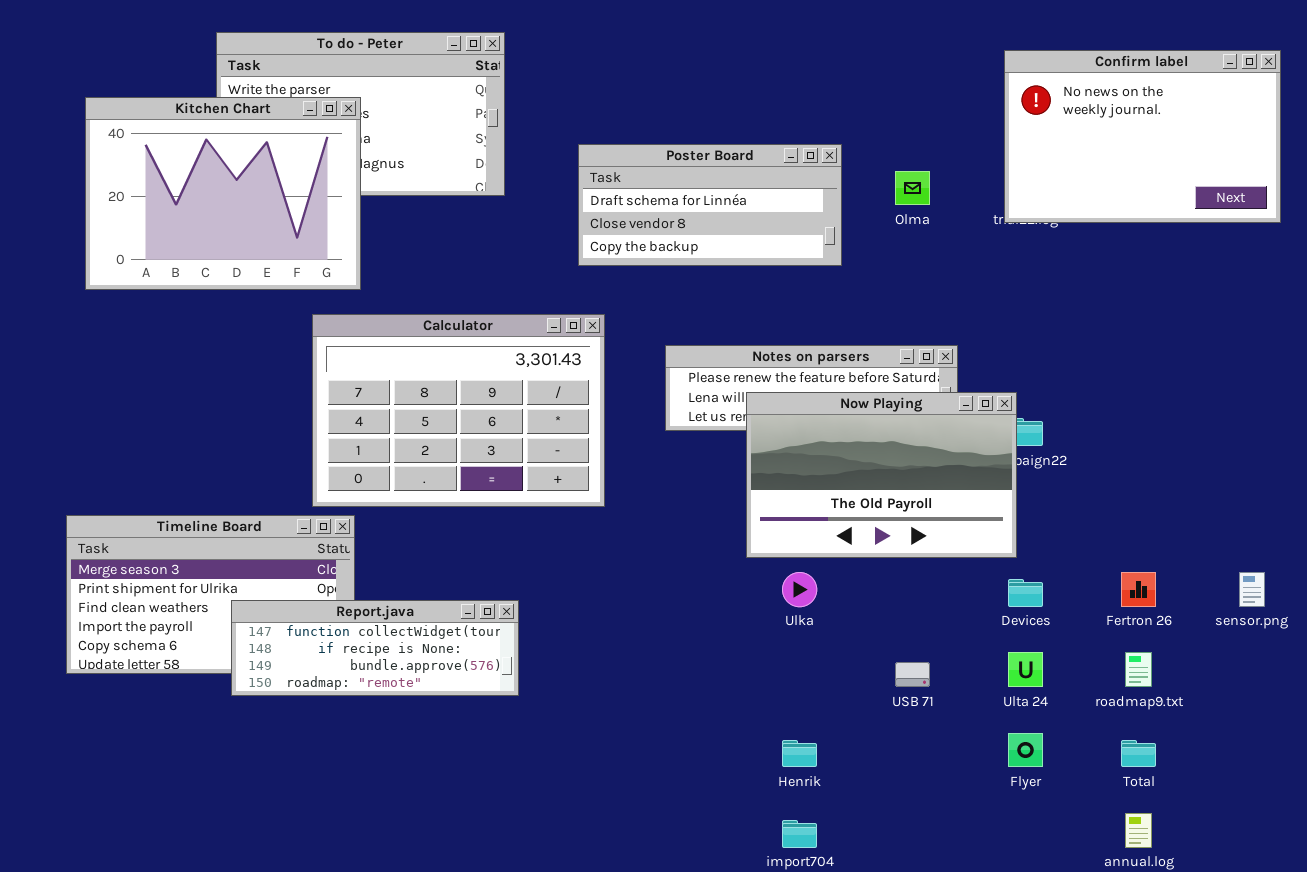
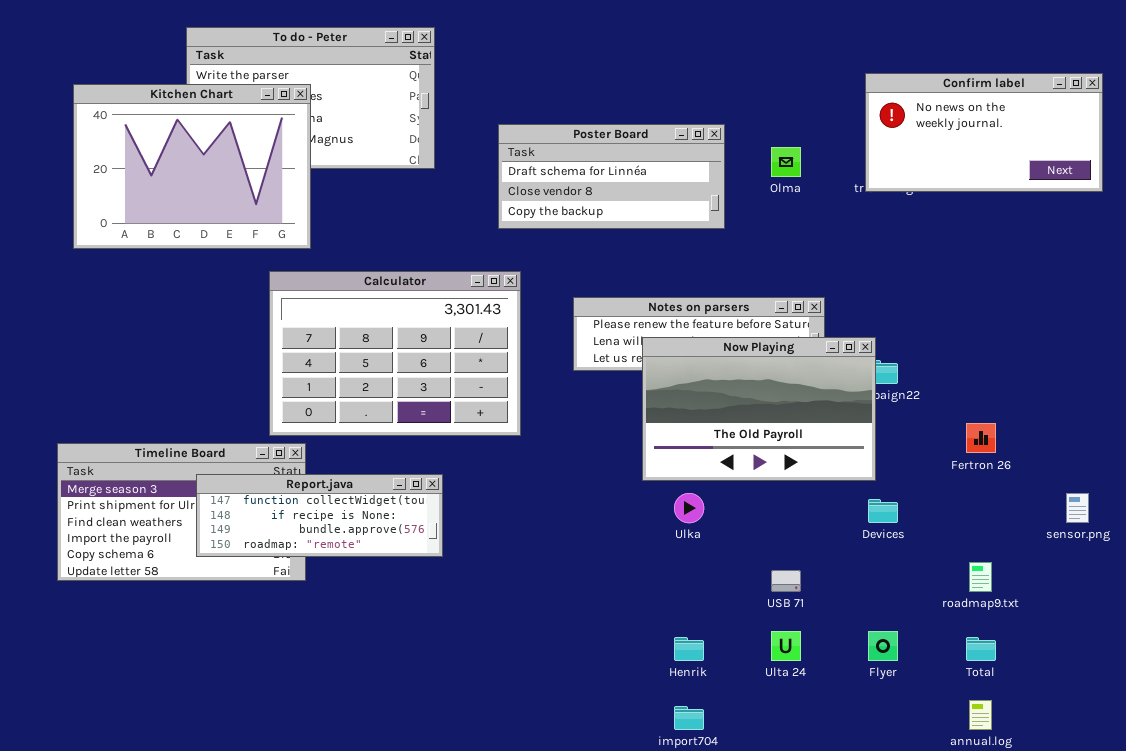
Confirm label: [1004,50,1281,223] -> [865,73,1103,192], resized
Fertron 26: [1121,572,1156,607] -> [966,423,996,453], moved
Report.java: [231,600,519,696] -> [196,474,443,557], moved
Ulta 24: [1008,652,1043,687] -> [771,631,801,661], moved

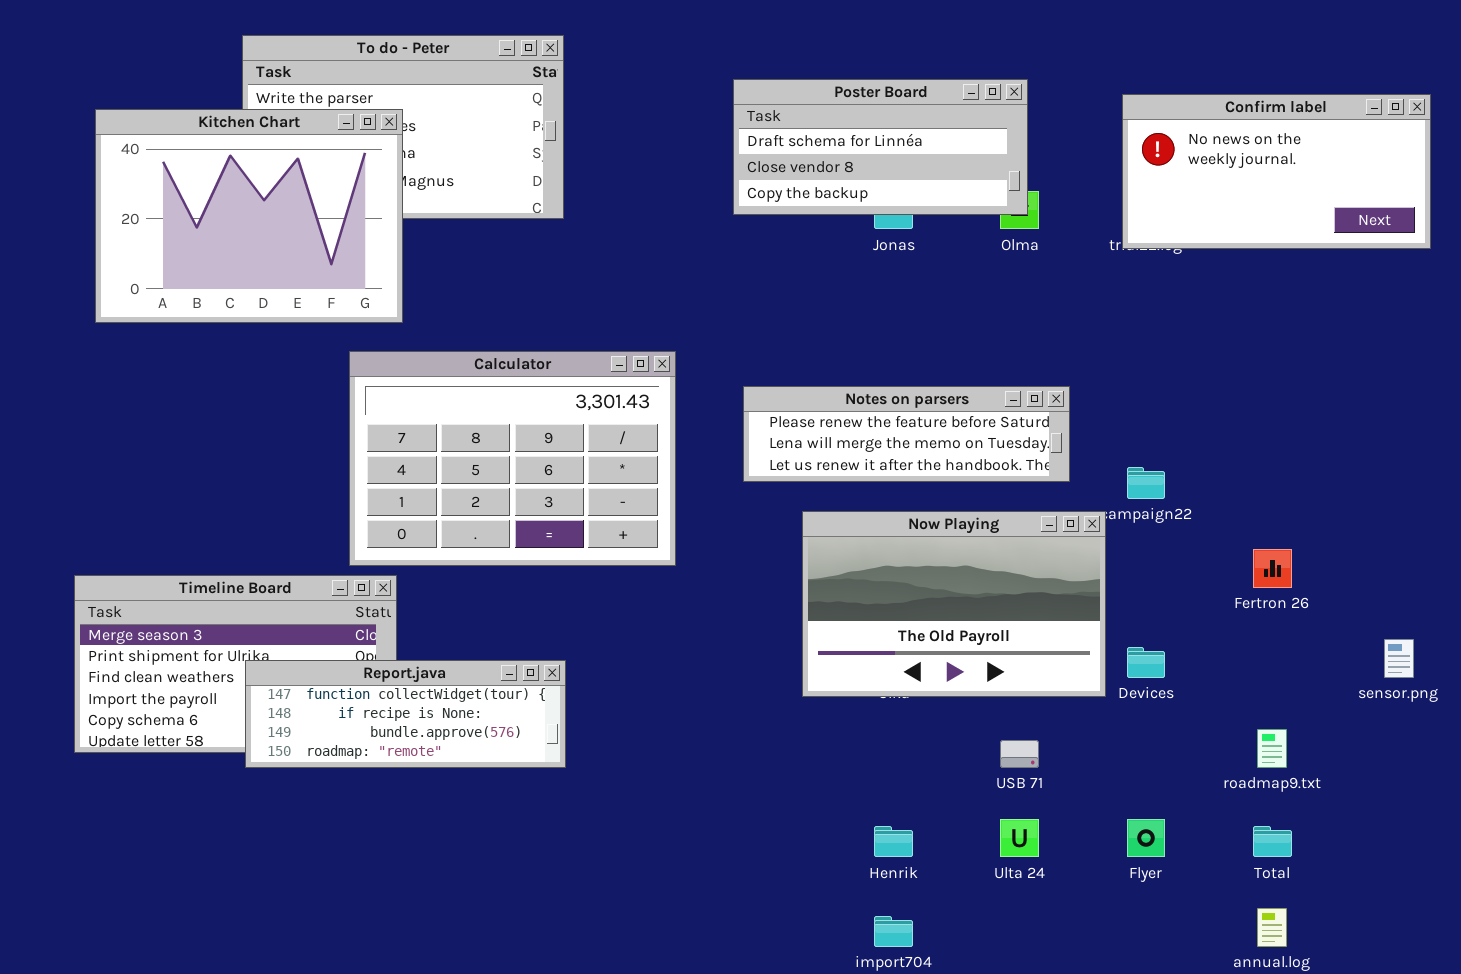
Poster Board: [498,124,725,229] -> [733,79,1028,215], moved
Now Playing: [642,337,876,481] -> [802,511,1106,697], moved
Report.java: [196,474,443,557] -> [245,660,566,768], moved

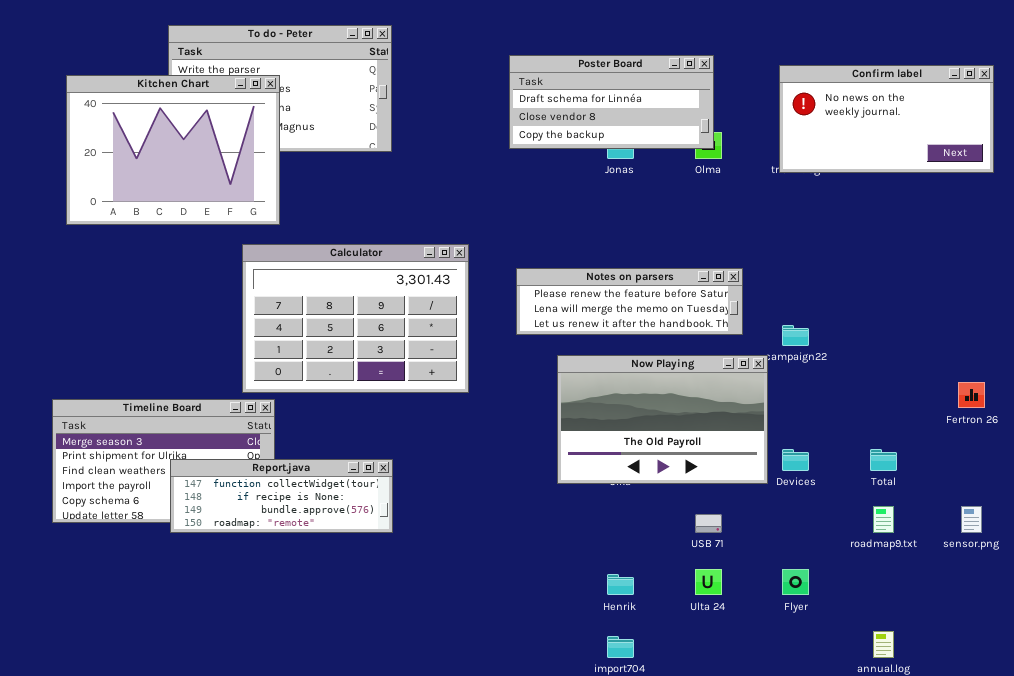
Fertron 26: [1253,549,1292,588] -> [958,382,985,408], moved
sensor.png: [1384,639,1414,678] -> [961,506,982,533], moved
Total: [1253,826,1292,857] -> [870,449,897,471], moved

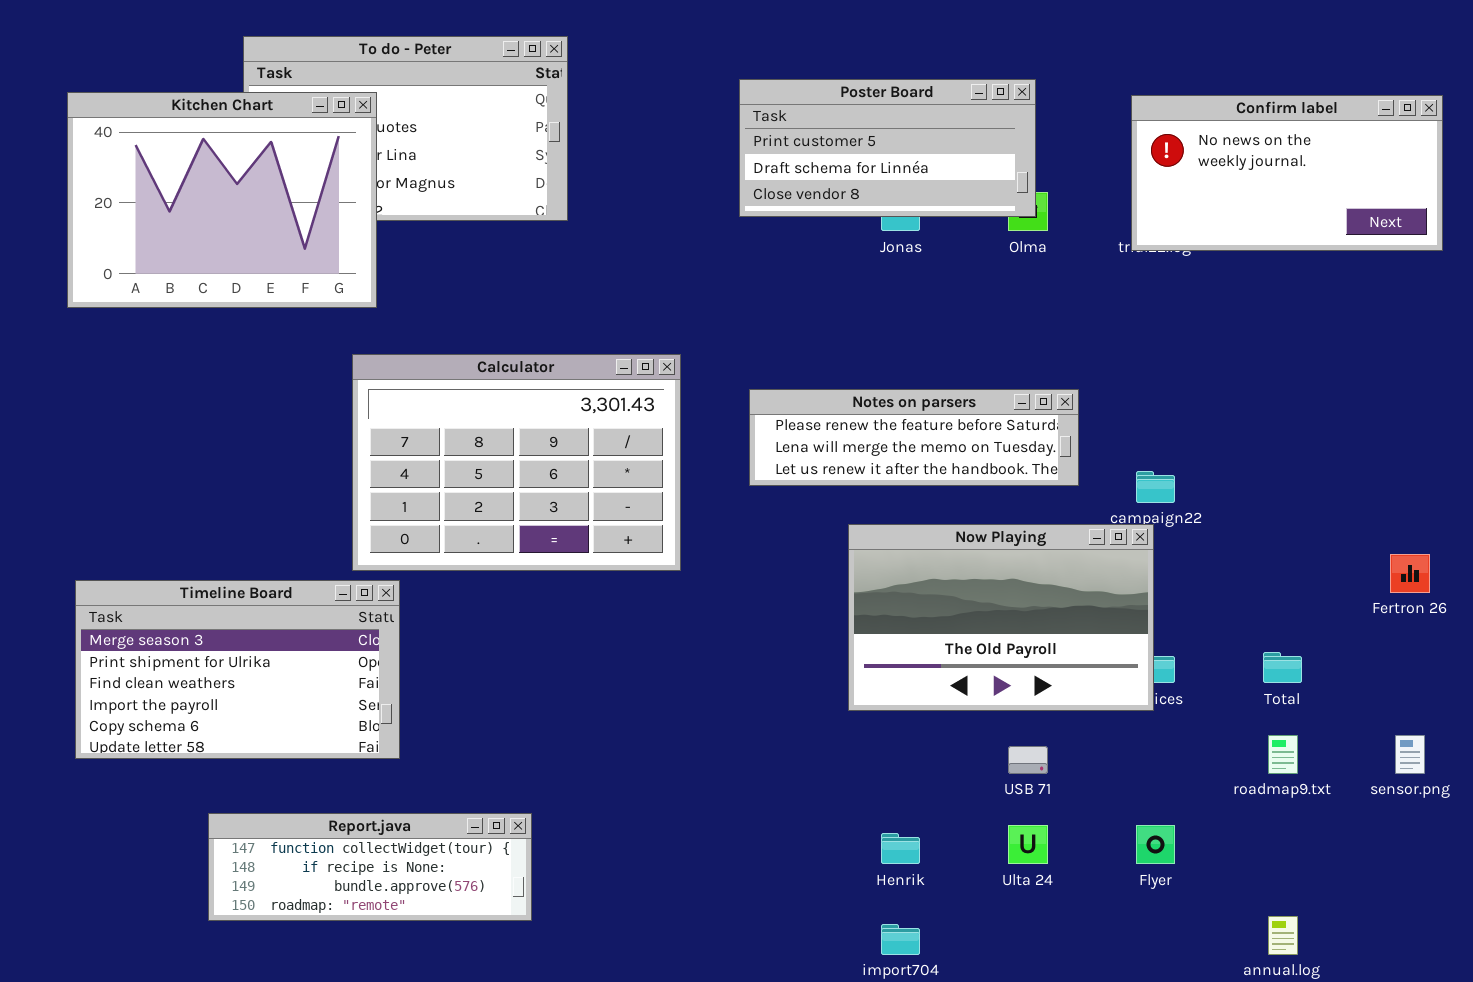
Poster Board: [509,55,714,149] -> [739,79,1036,217], scrolled up 1 row
Kitchen Chart: [66,75,280,225] -> [67,92,377,308], moved
Now Playing: [557,355,768,484] -> [848,524,1154,711], moved
Report.java: [170,459,393,533] -> [208,813,532,921], moved

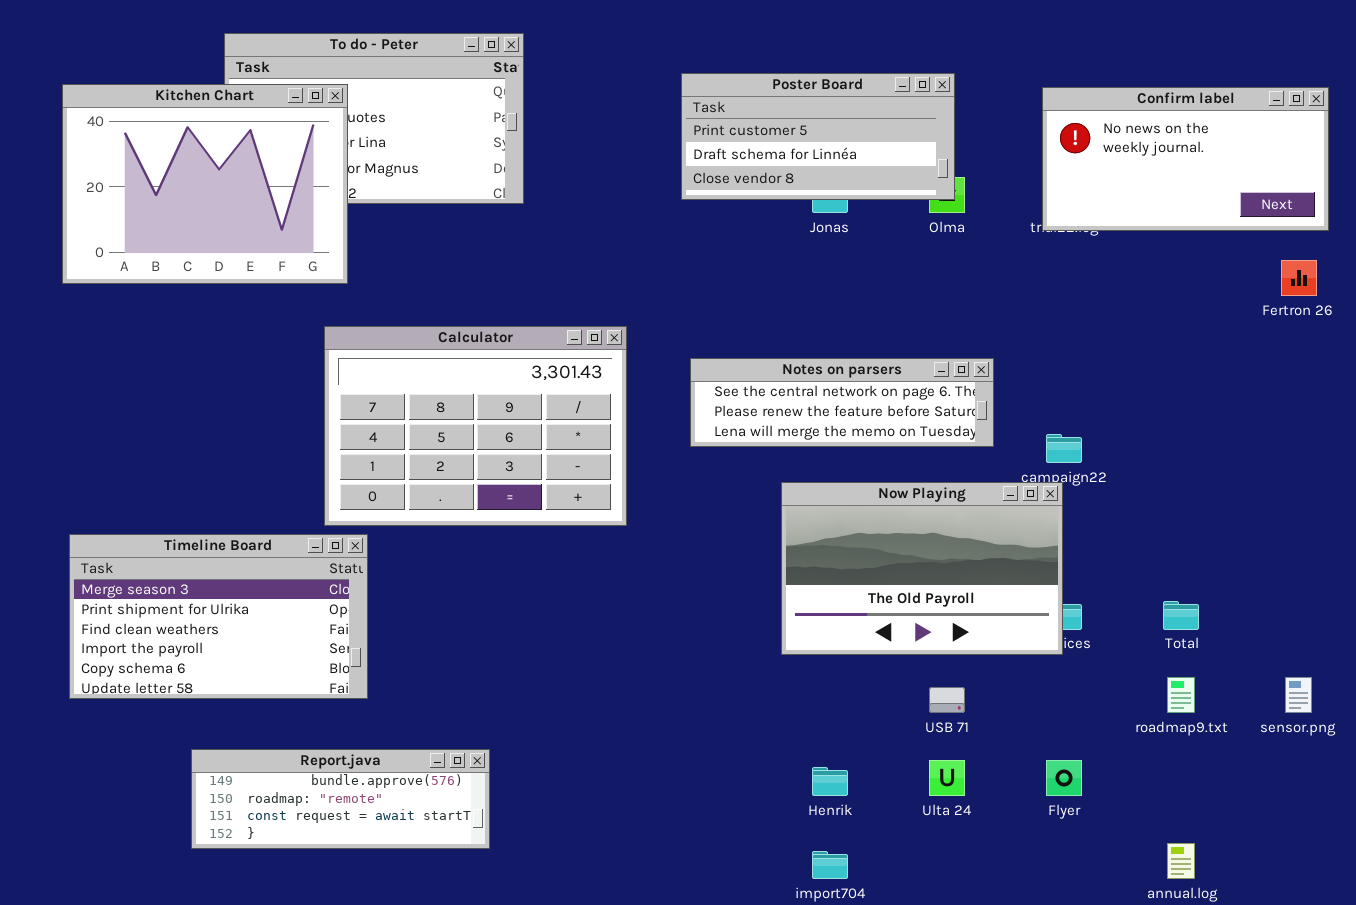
Notes on parsers: [749,389,1079,486] -> [690,358,994,447], scrolled up 1 row
Fertron 26: [1390,554,1430,593] -> [1281,260,1317,296], moved
Report.java: [208,813,532,921] -> [191,749,490,849], scrolled down 2 rows

